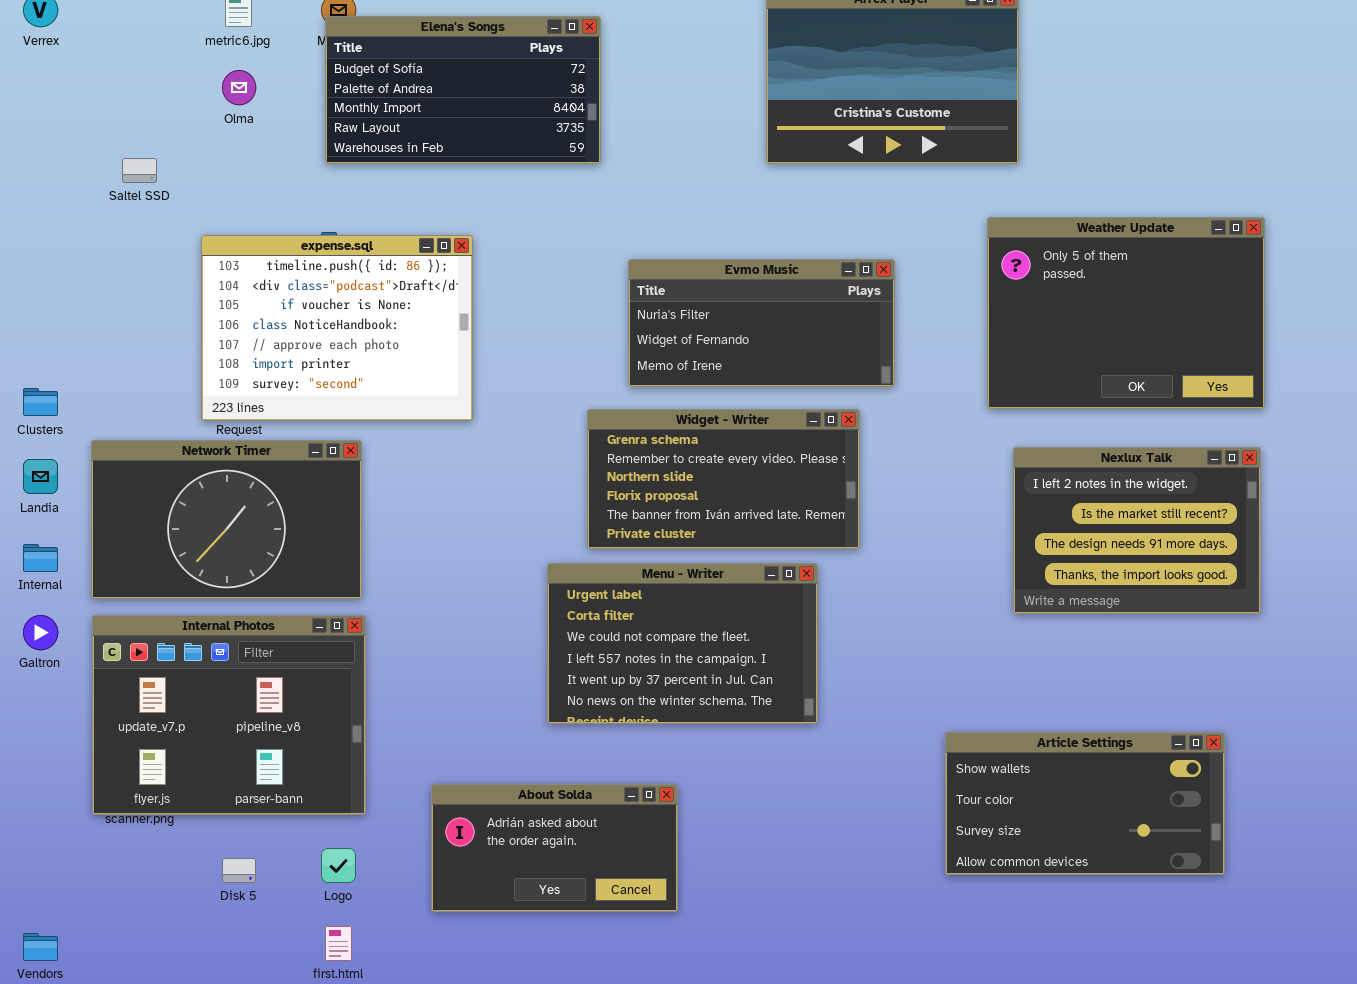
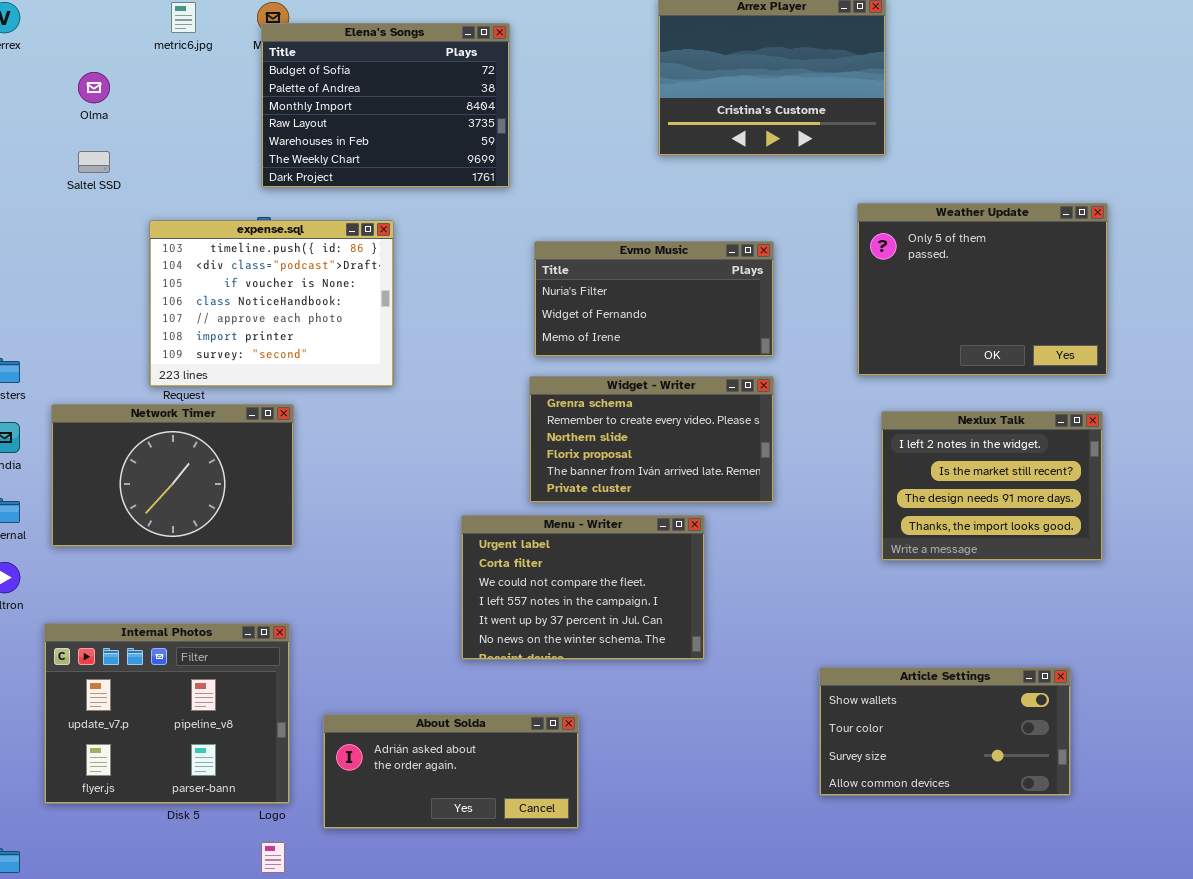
Elena's Songs: [325,16,601,164] -> [261,23,510,188], resized
Olma: [222,70,256,105] -> [78,72,110,103], moved
Widget - Writer: [587,409,860,549] -> [529,376,774,503], moved
Internal Photos: [92,615,366,815] -> [44,623,290,804], moved
About Solda: [431,784,678,912] -> [323,714,579,829], resized

